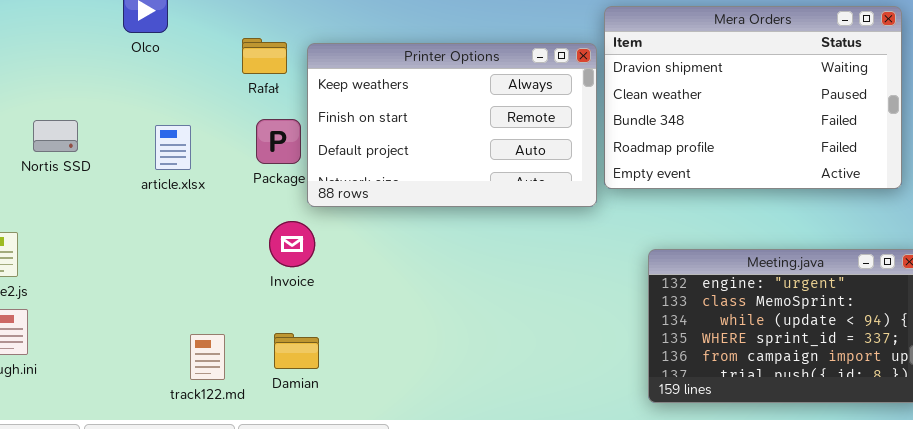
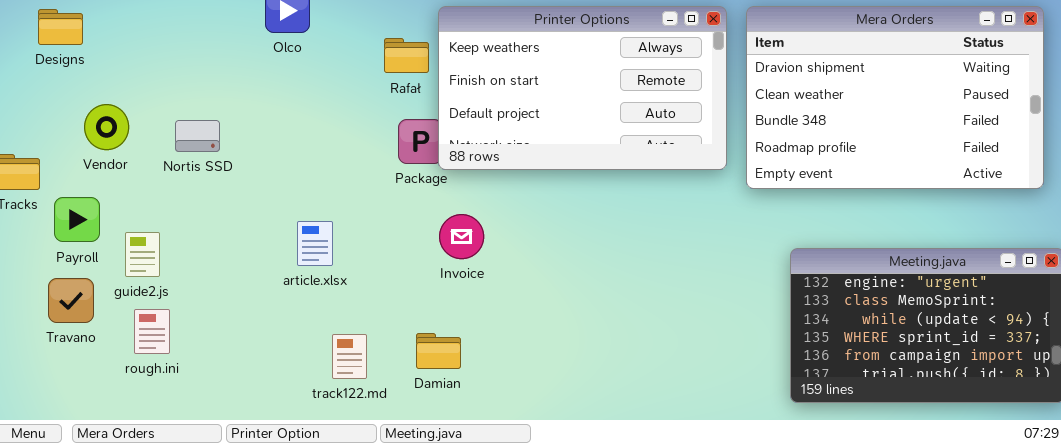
Printer Options: [307,43,597,207] -> [438,6,727,170], moved
article.xlsx: [155,125,191,170] -> [297,221,333,266], moved
Invoice: [269,221,315,267] -> [439,214,484,259], moved

